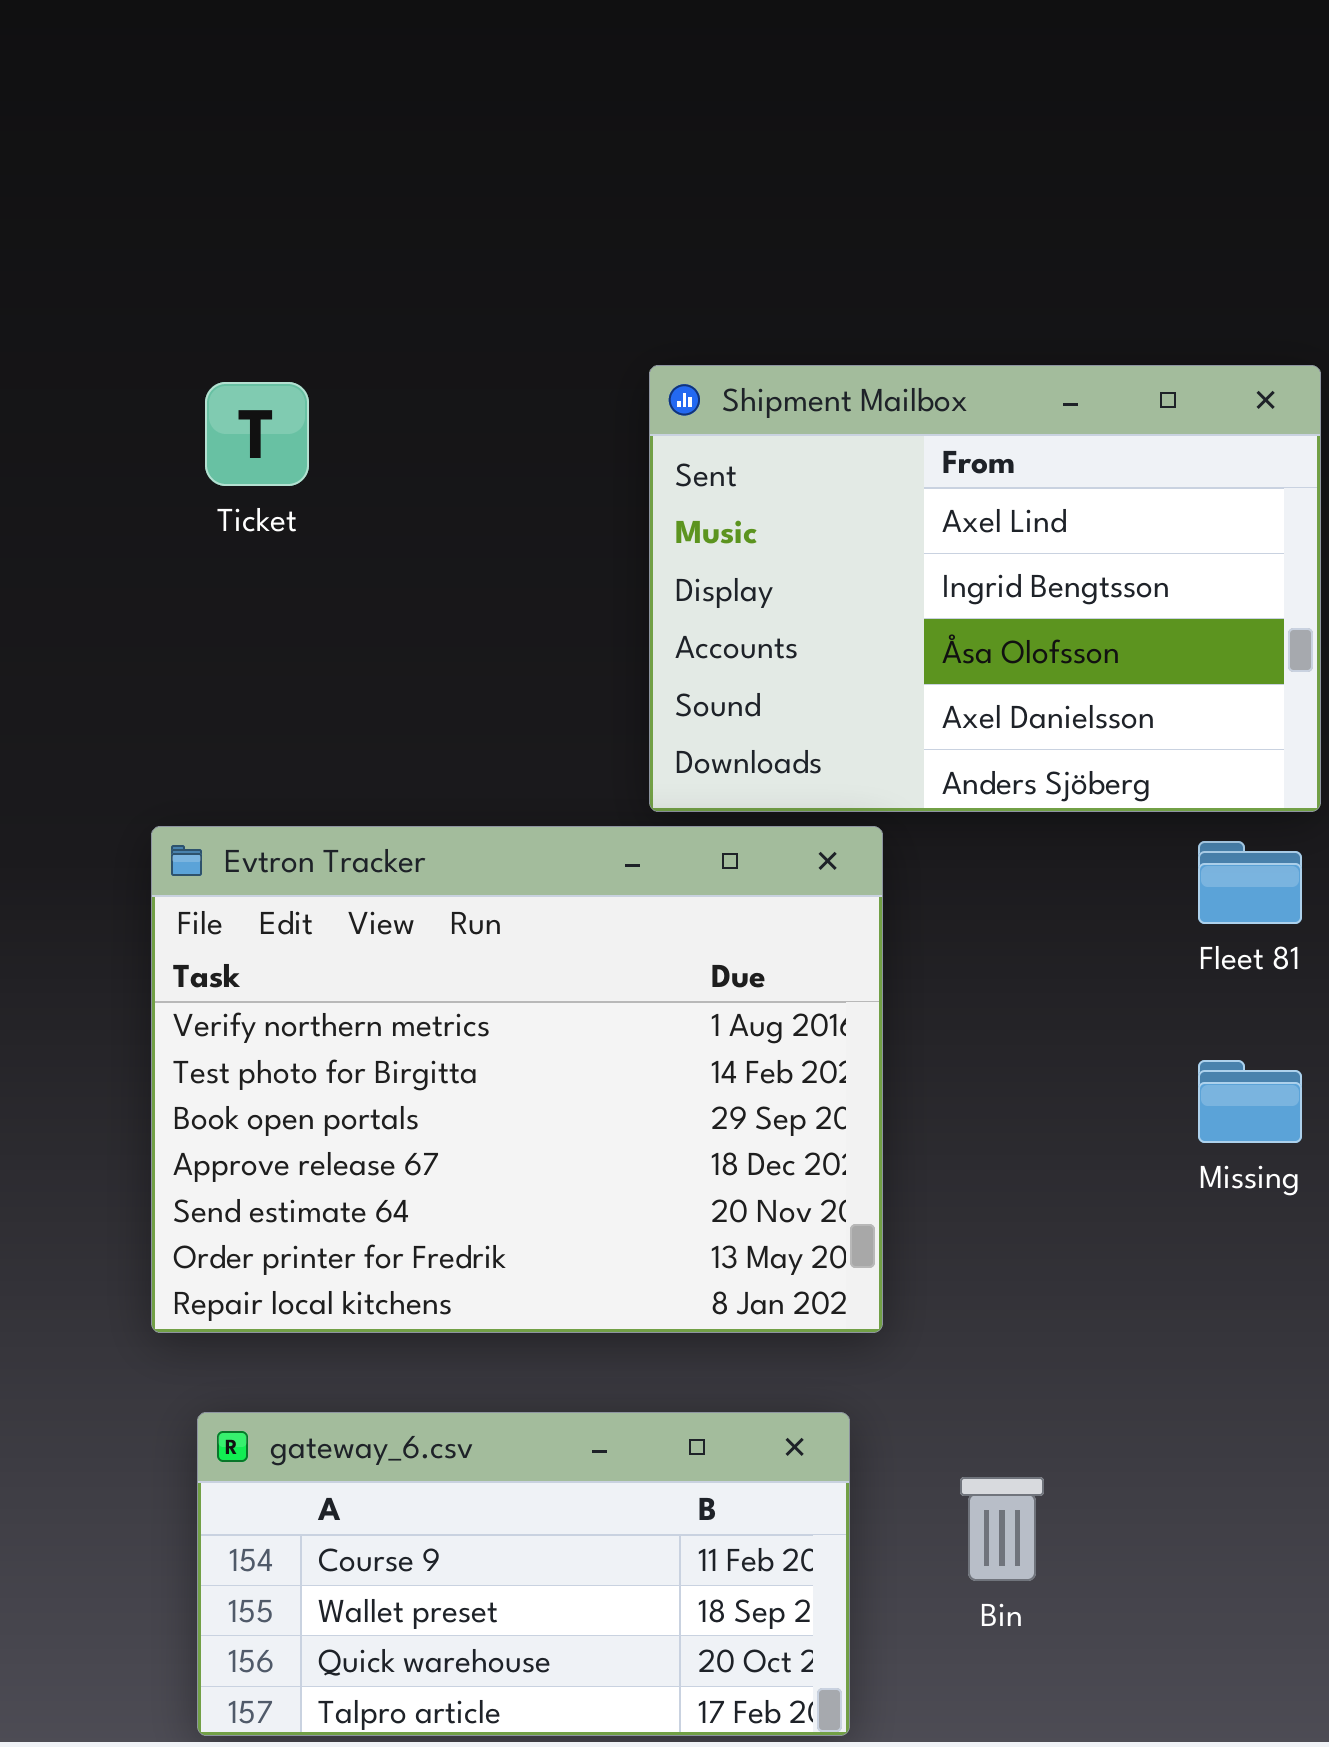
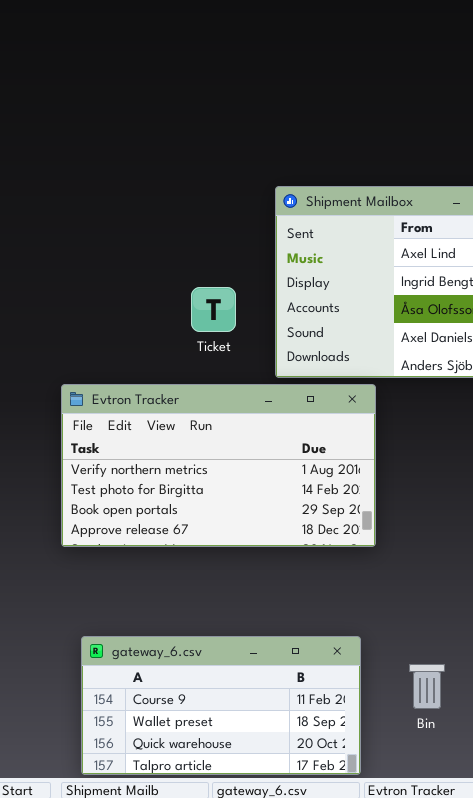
Ticket: [205,382,309,486] -> [191,287,236,332], moved
Evtron Tracker: [151,826,883,1333] -> [61,384,376,547], resized

